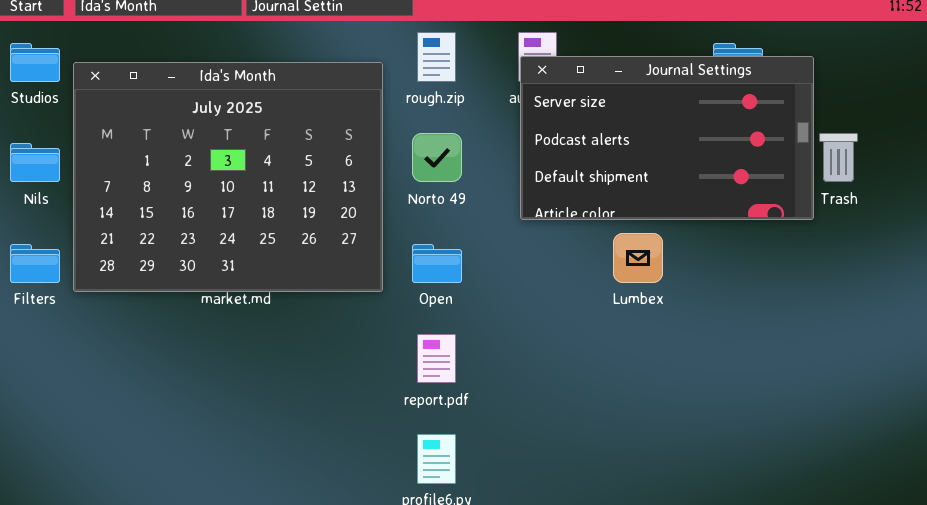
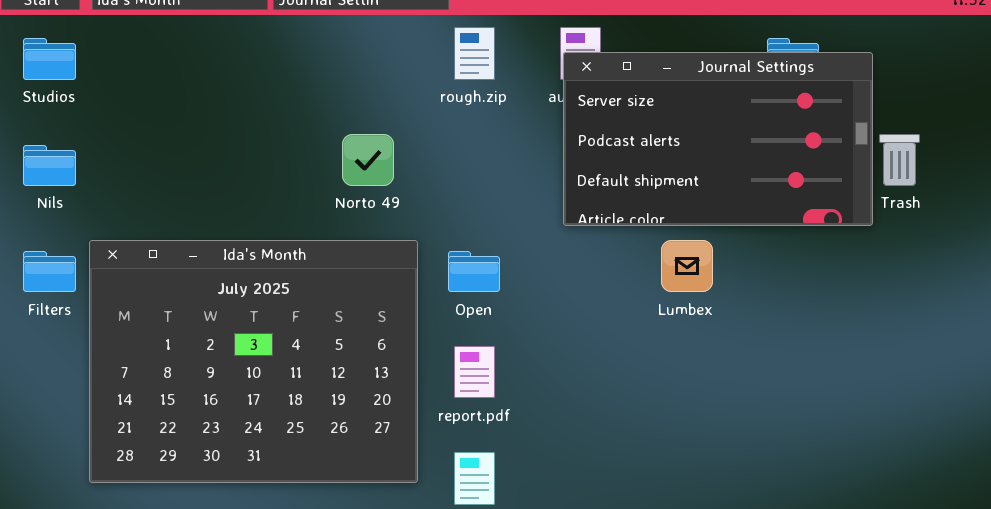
Ida's Month: [73,62,383,292] -> [89,240,418,483], moved
Norto 49: [412,133,462,182] -> [342,134,394,186], moved

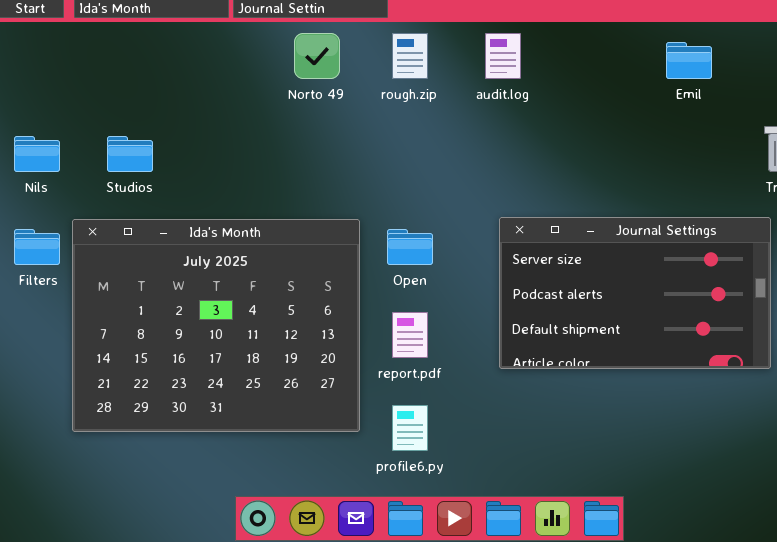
Studios: [23,38,76,80] -> [107,136,153,172], moved
Journal Settings: [563,52,873,226] -> [499,217,771,369], moved
Norto 49: [342,134,394,186] -> [294,33,340,79], moved

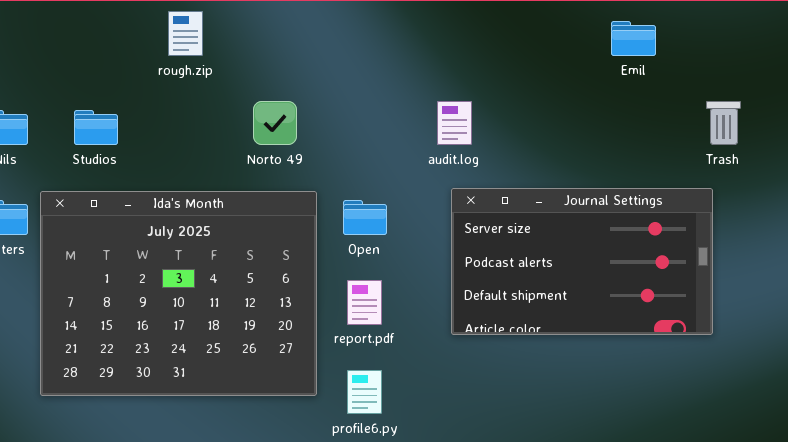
Norto 49: [294,33,340,79] -> [253,101,297,145], moved
rough.zip: [392,33,428,79] -> [168,11,203,56], moved
audit.log: [485,33,521,79] -> [437,101,472,145], moved

